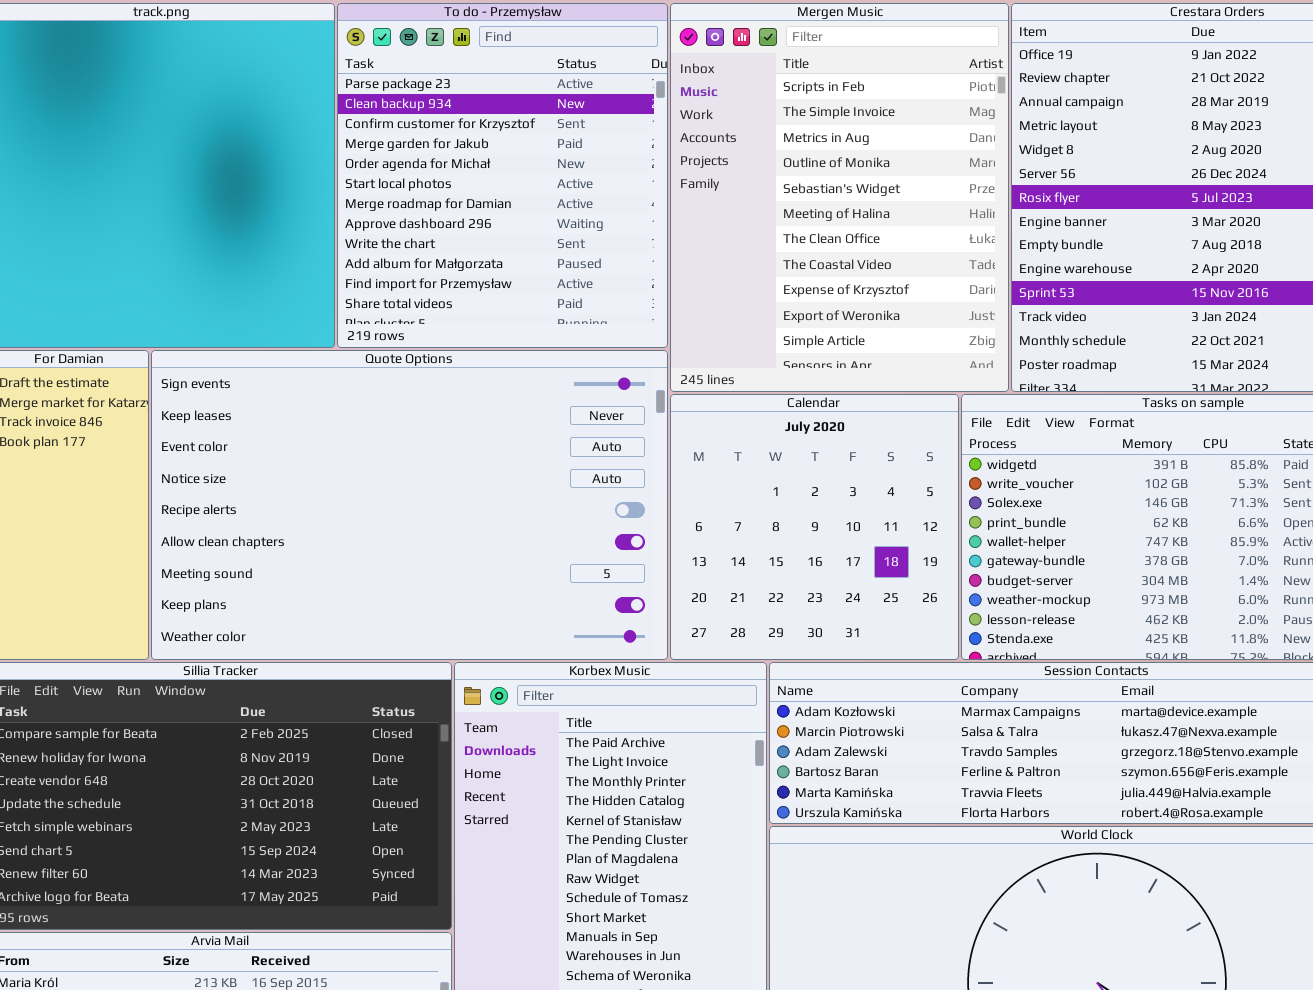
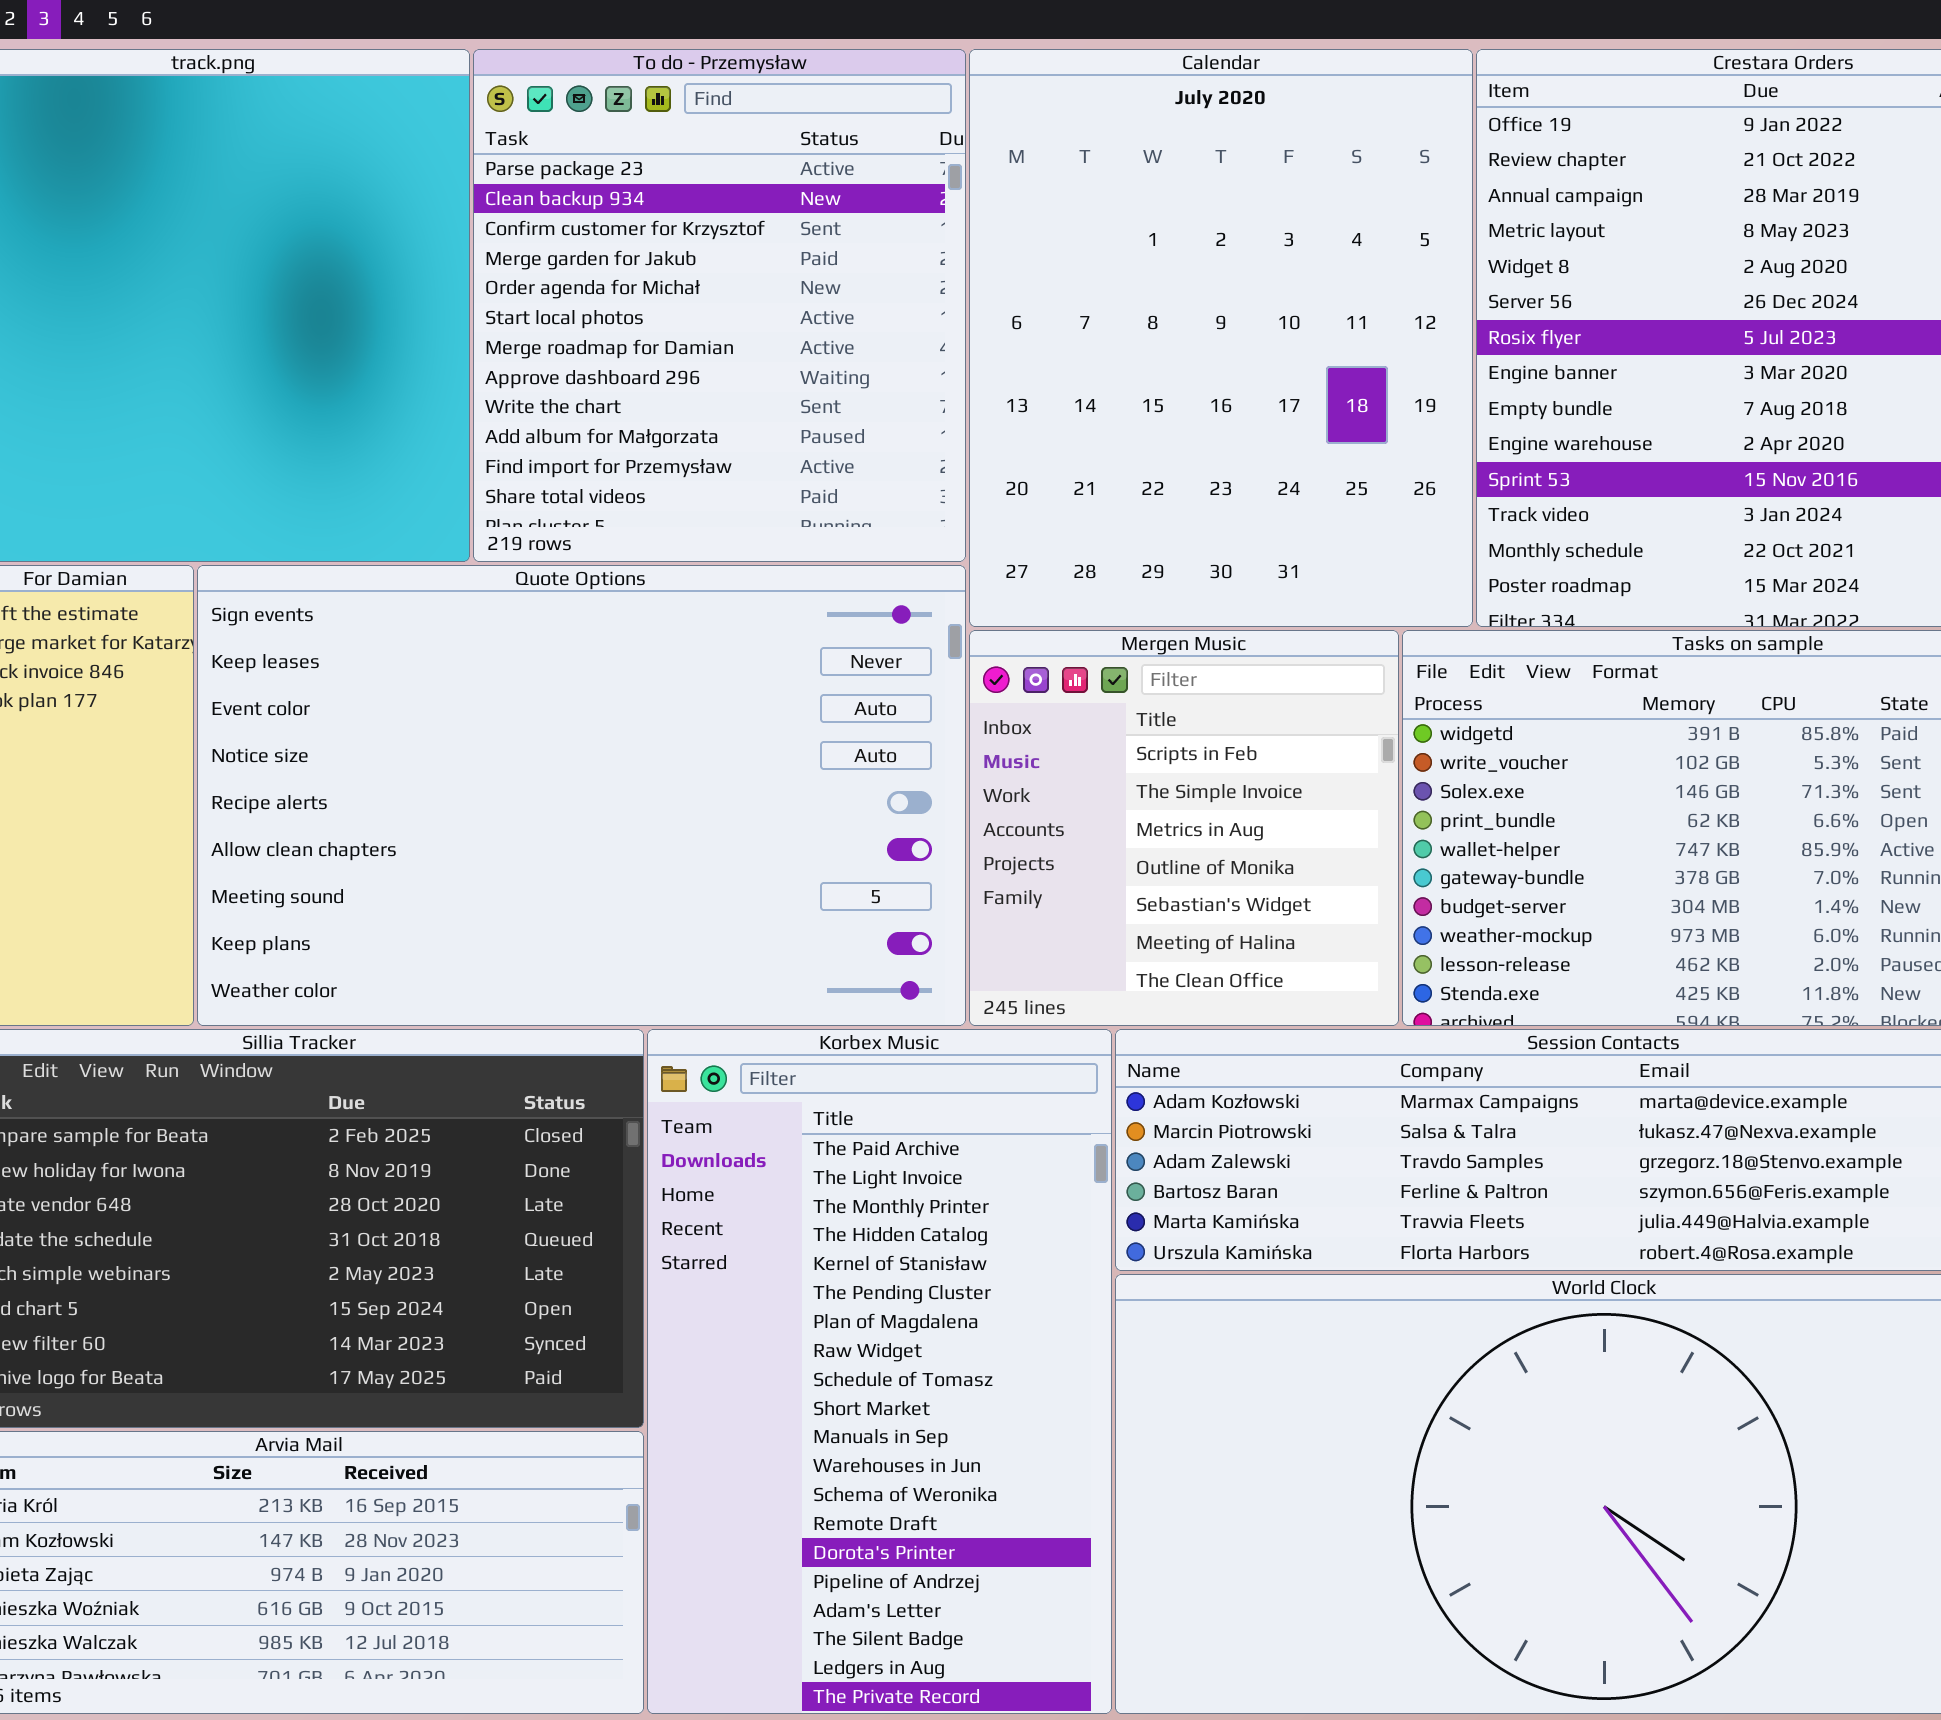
Mergen Music: [670,3,1009,392] -> [969,630,1399,1026], moved, resized
Calendar: [670,394,959,660] -> [969,49,1473,627], moved, resized

